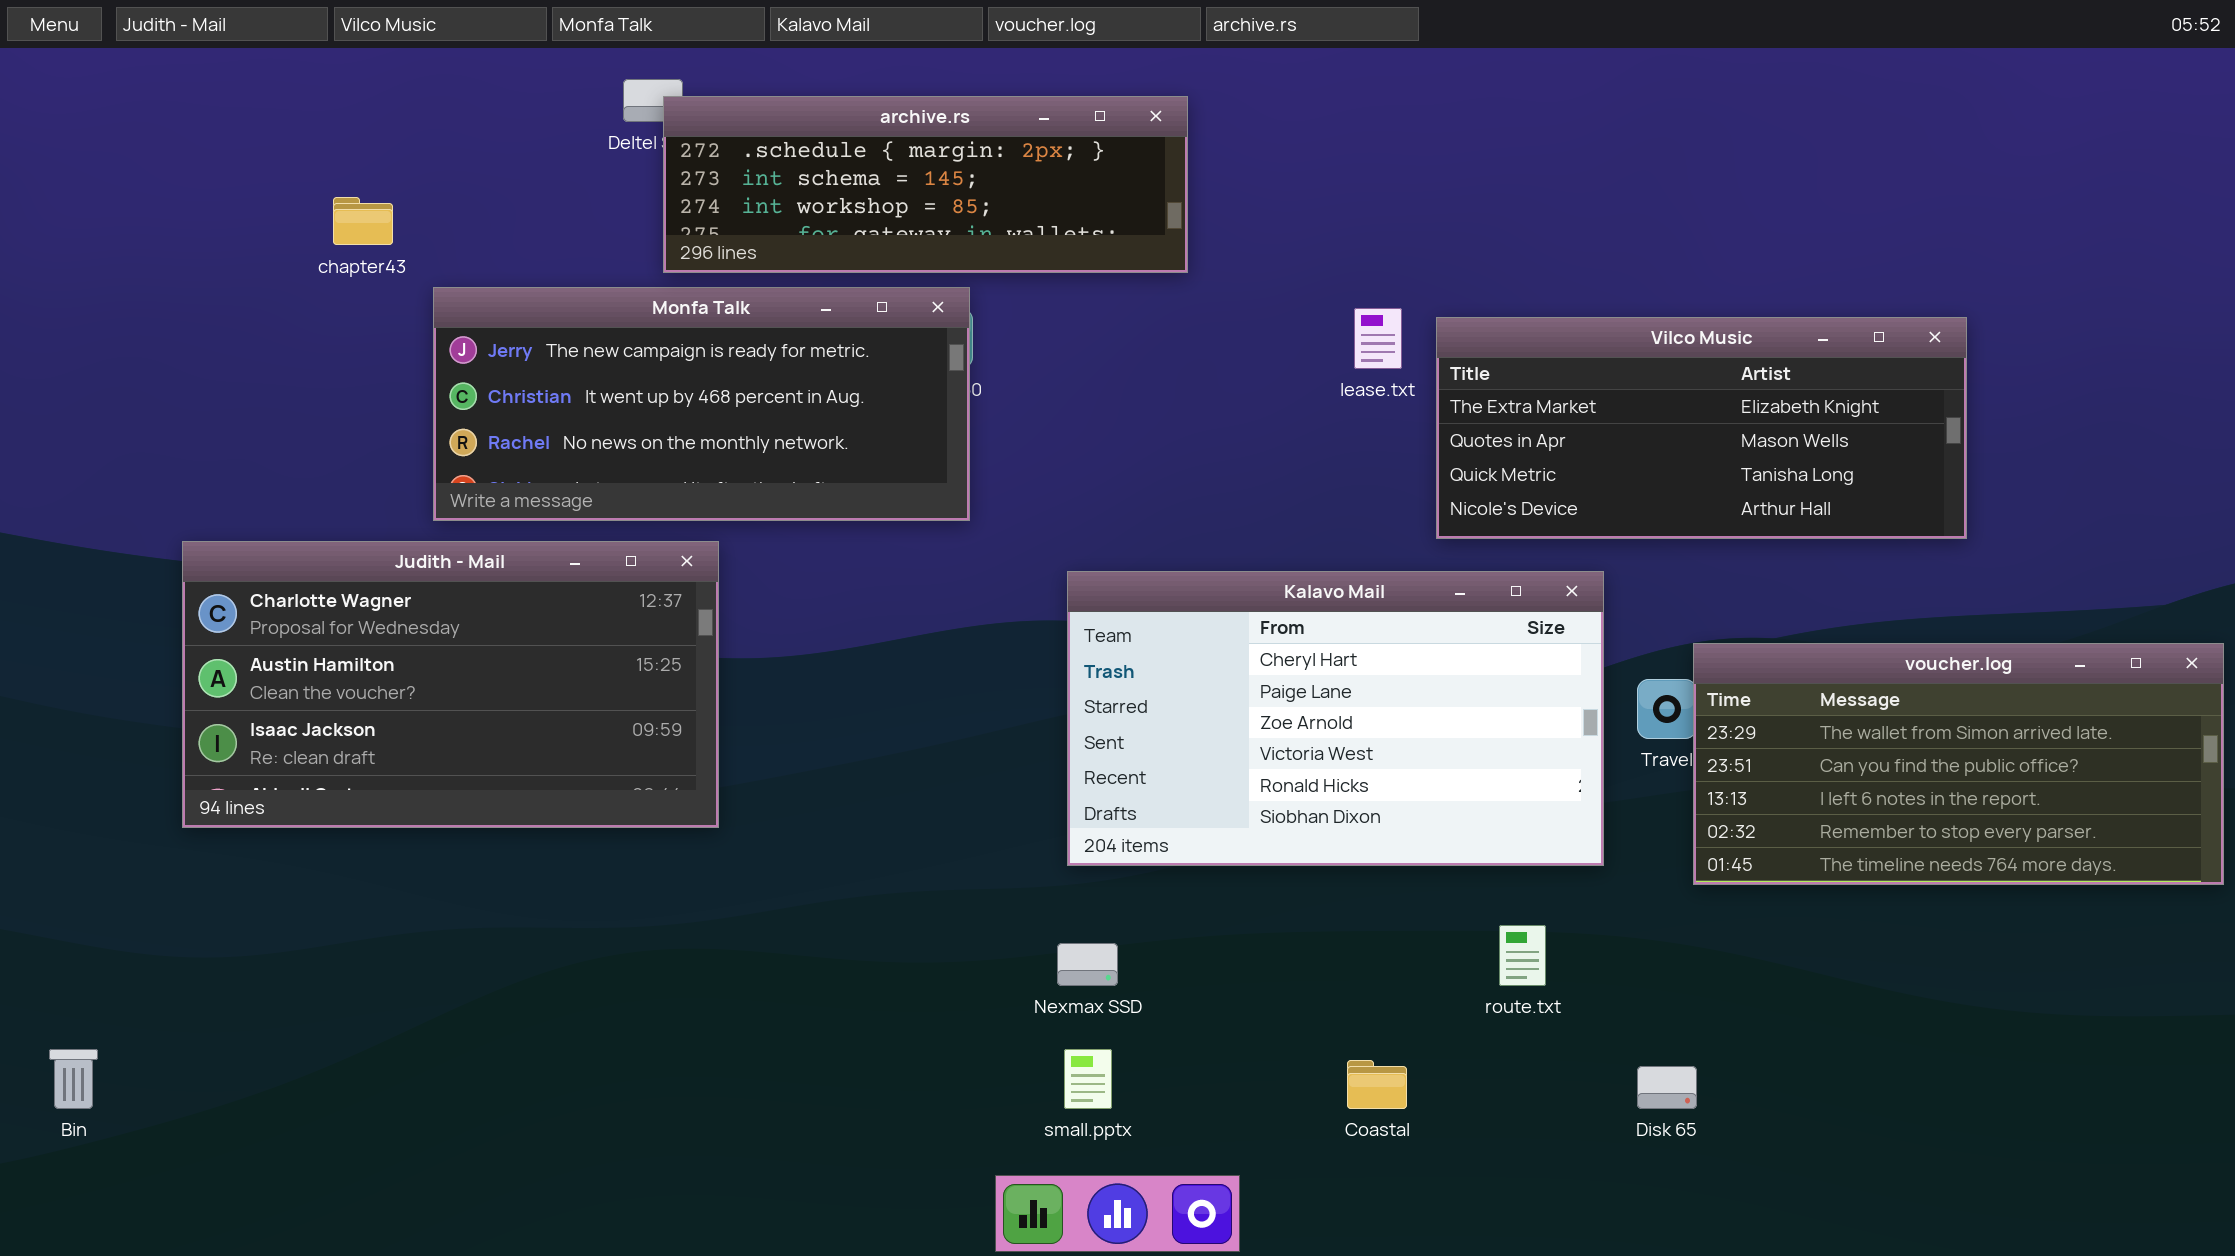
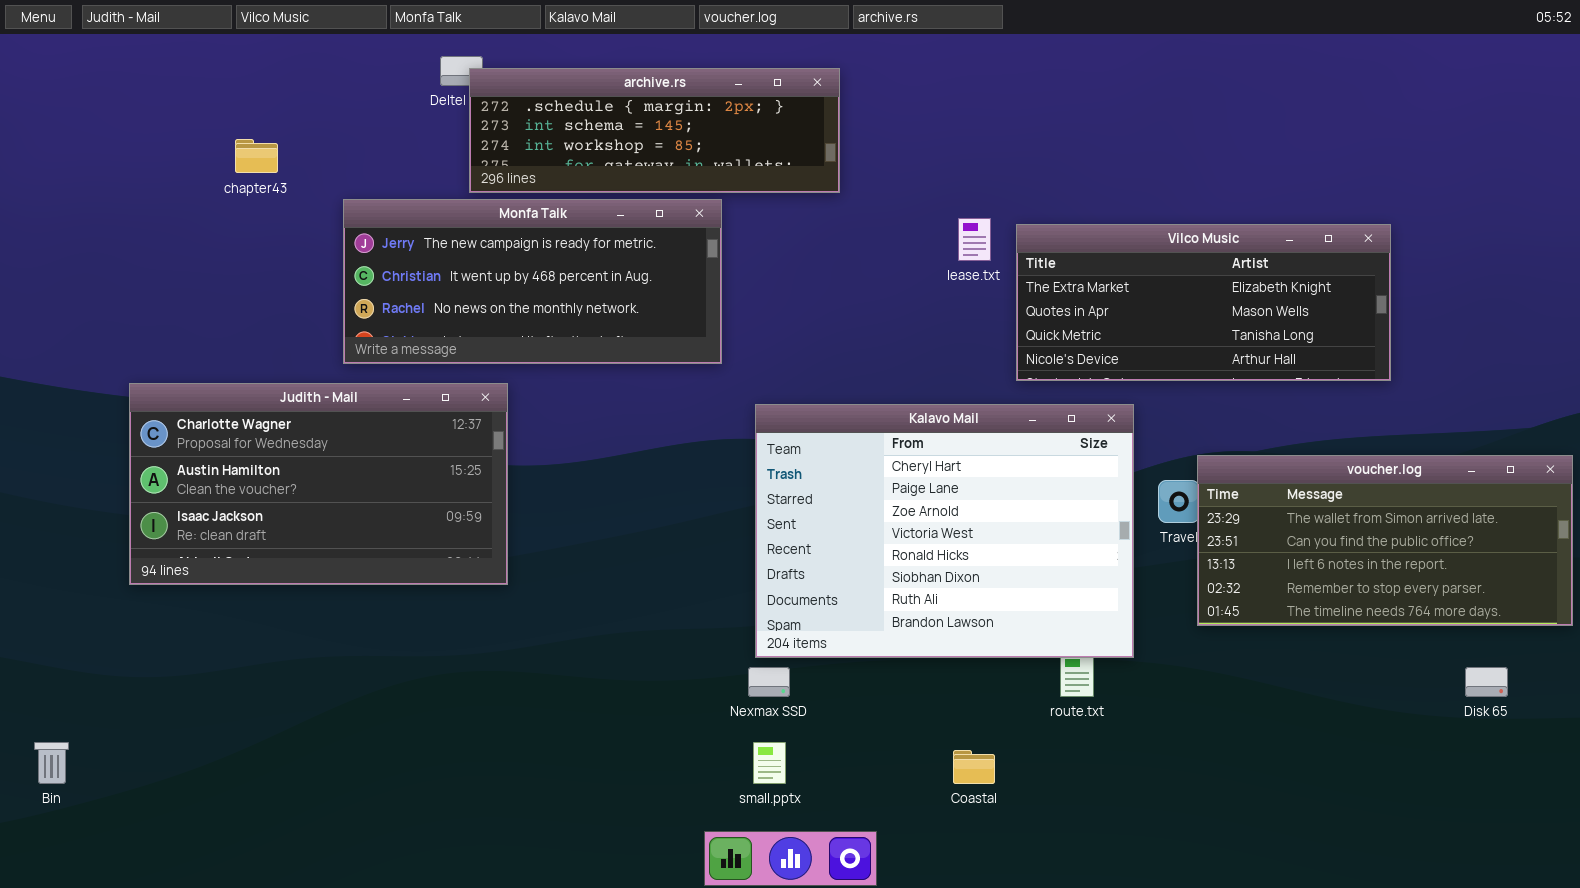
Monfa Talk: [433,287,970,521] -> [343,199,722,364], moved
Kalavo Mail: [1067,571,1604,866] -> [755,404,1134,658], resized
Disk 65: [1637,1066,1697,1109] -> [1465,667,1508,697], moved

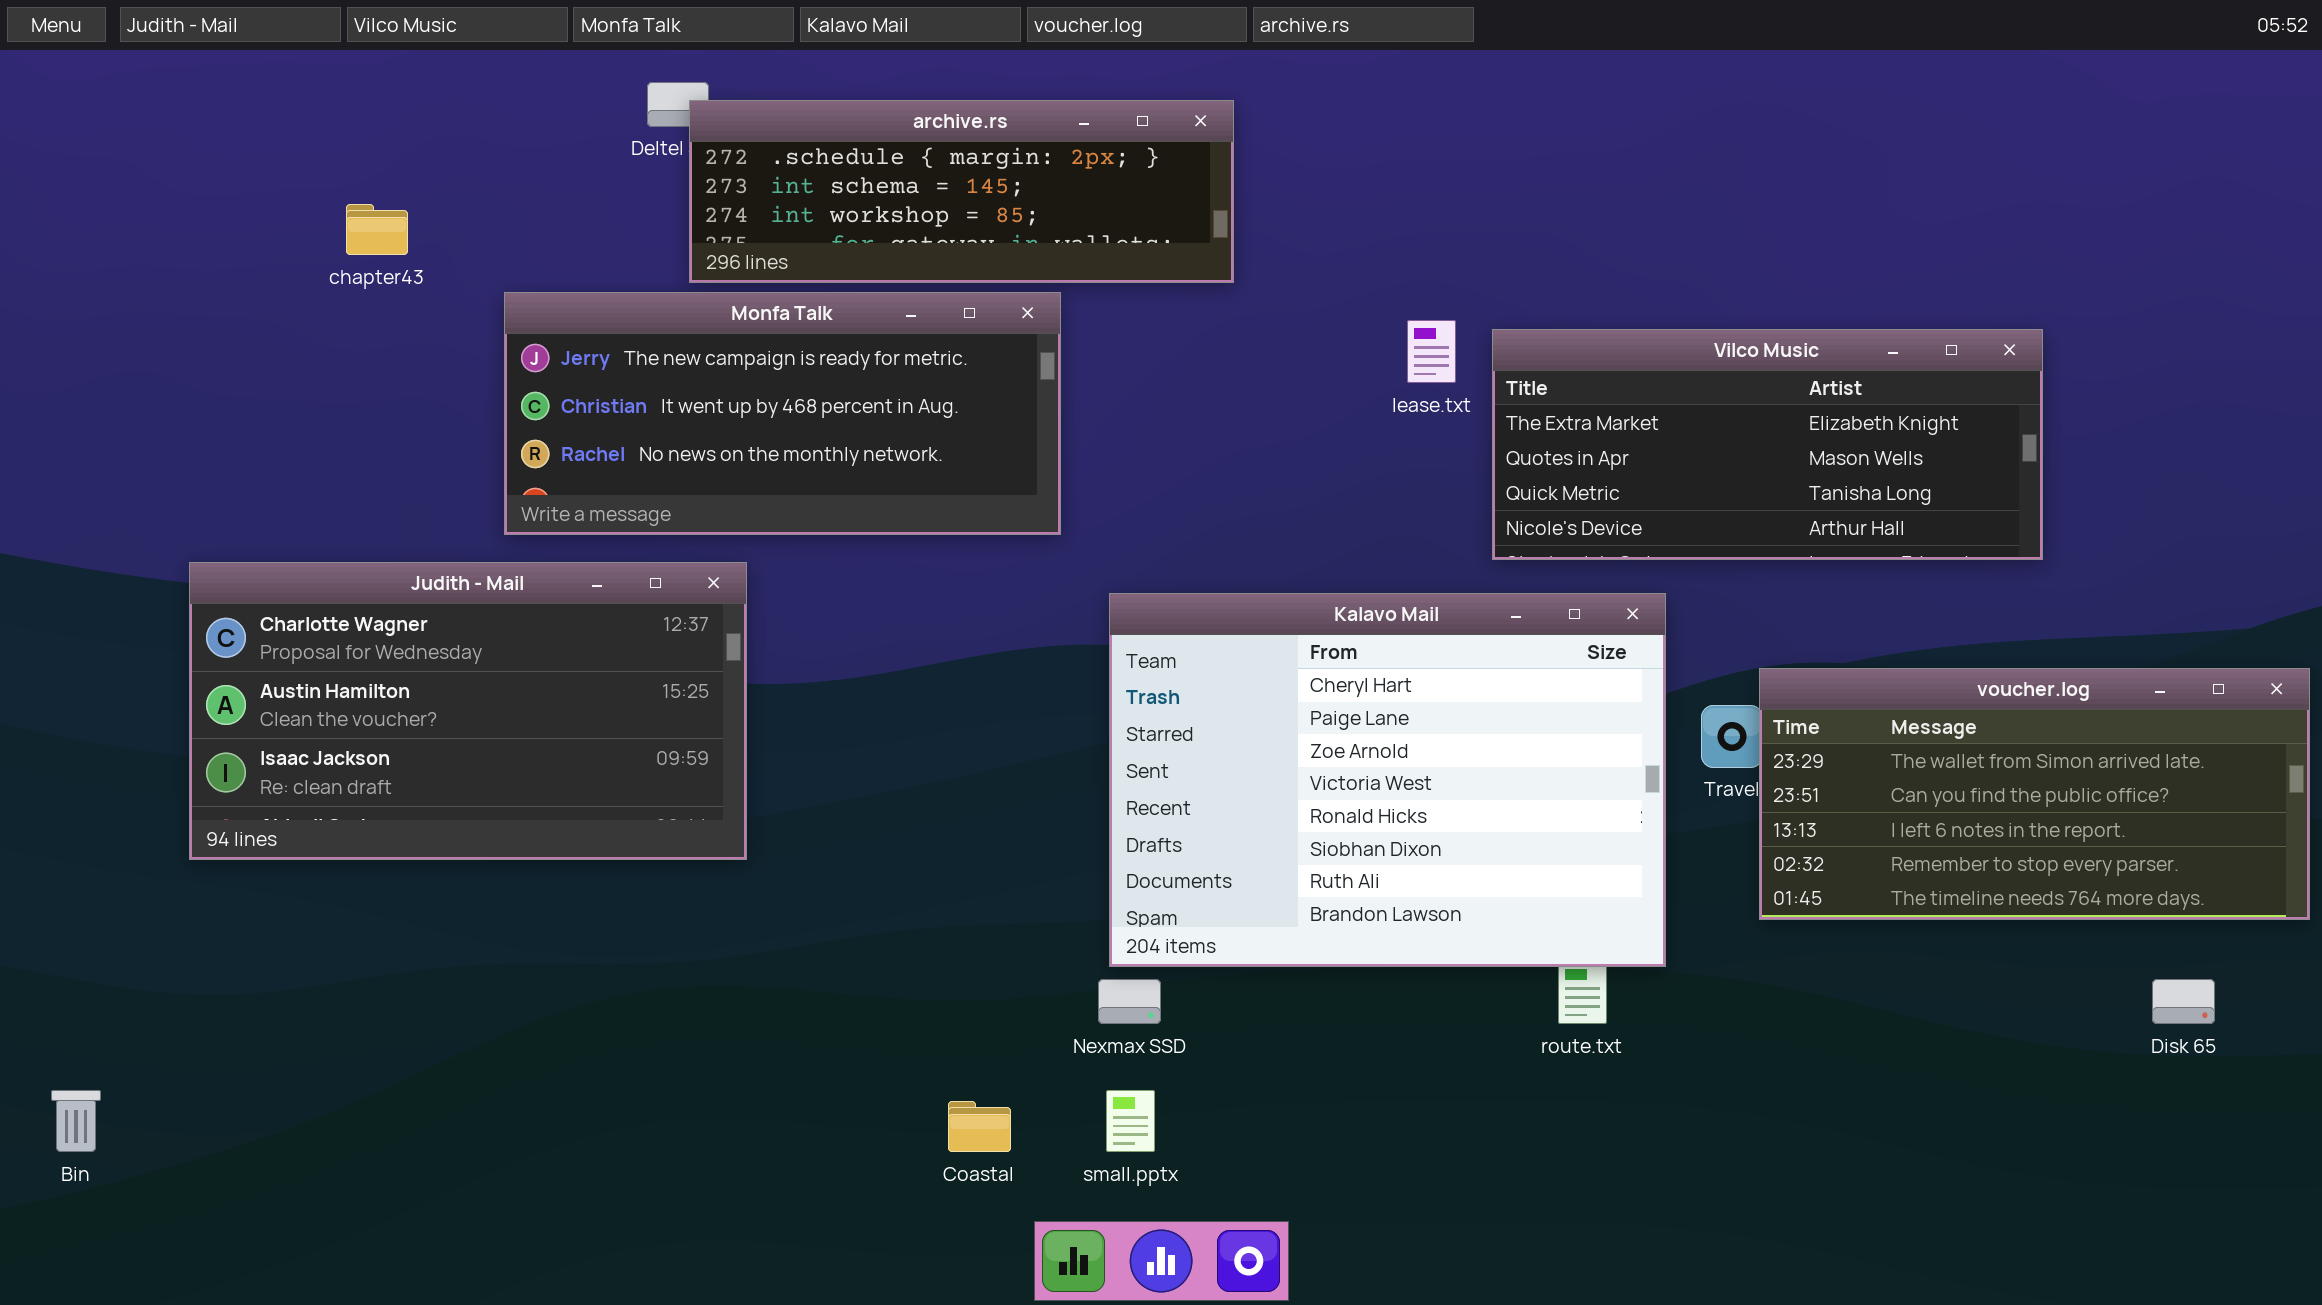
Coastal: [953,750,995,784] -> [948,1101,1011,1152], moved

